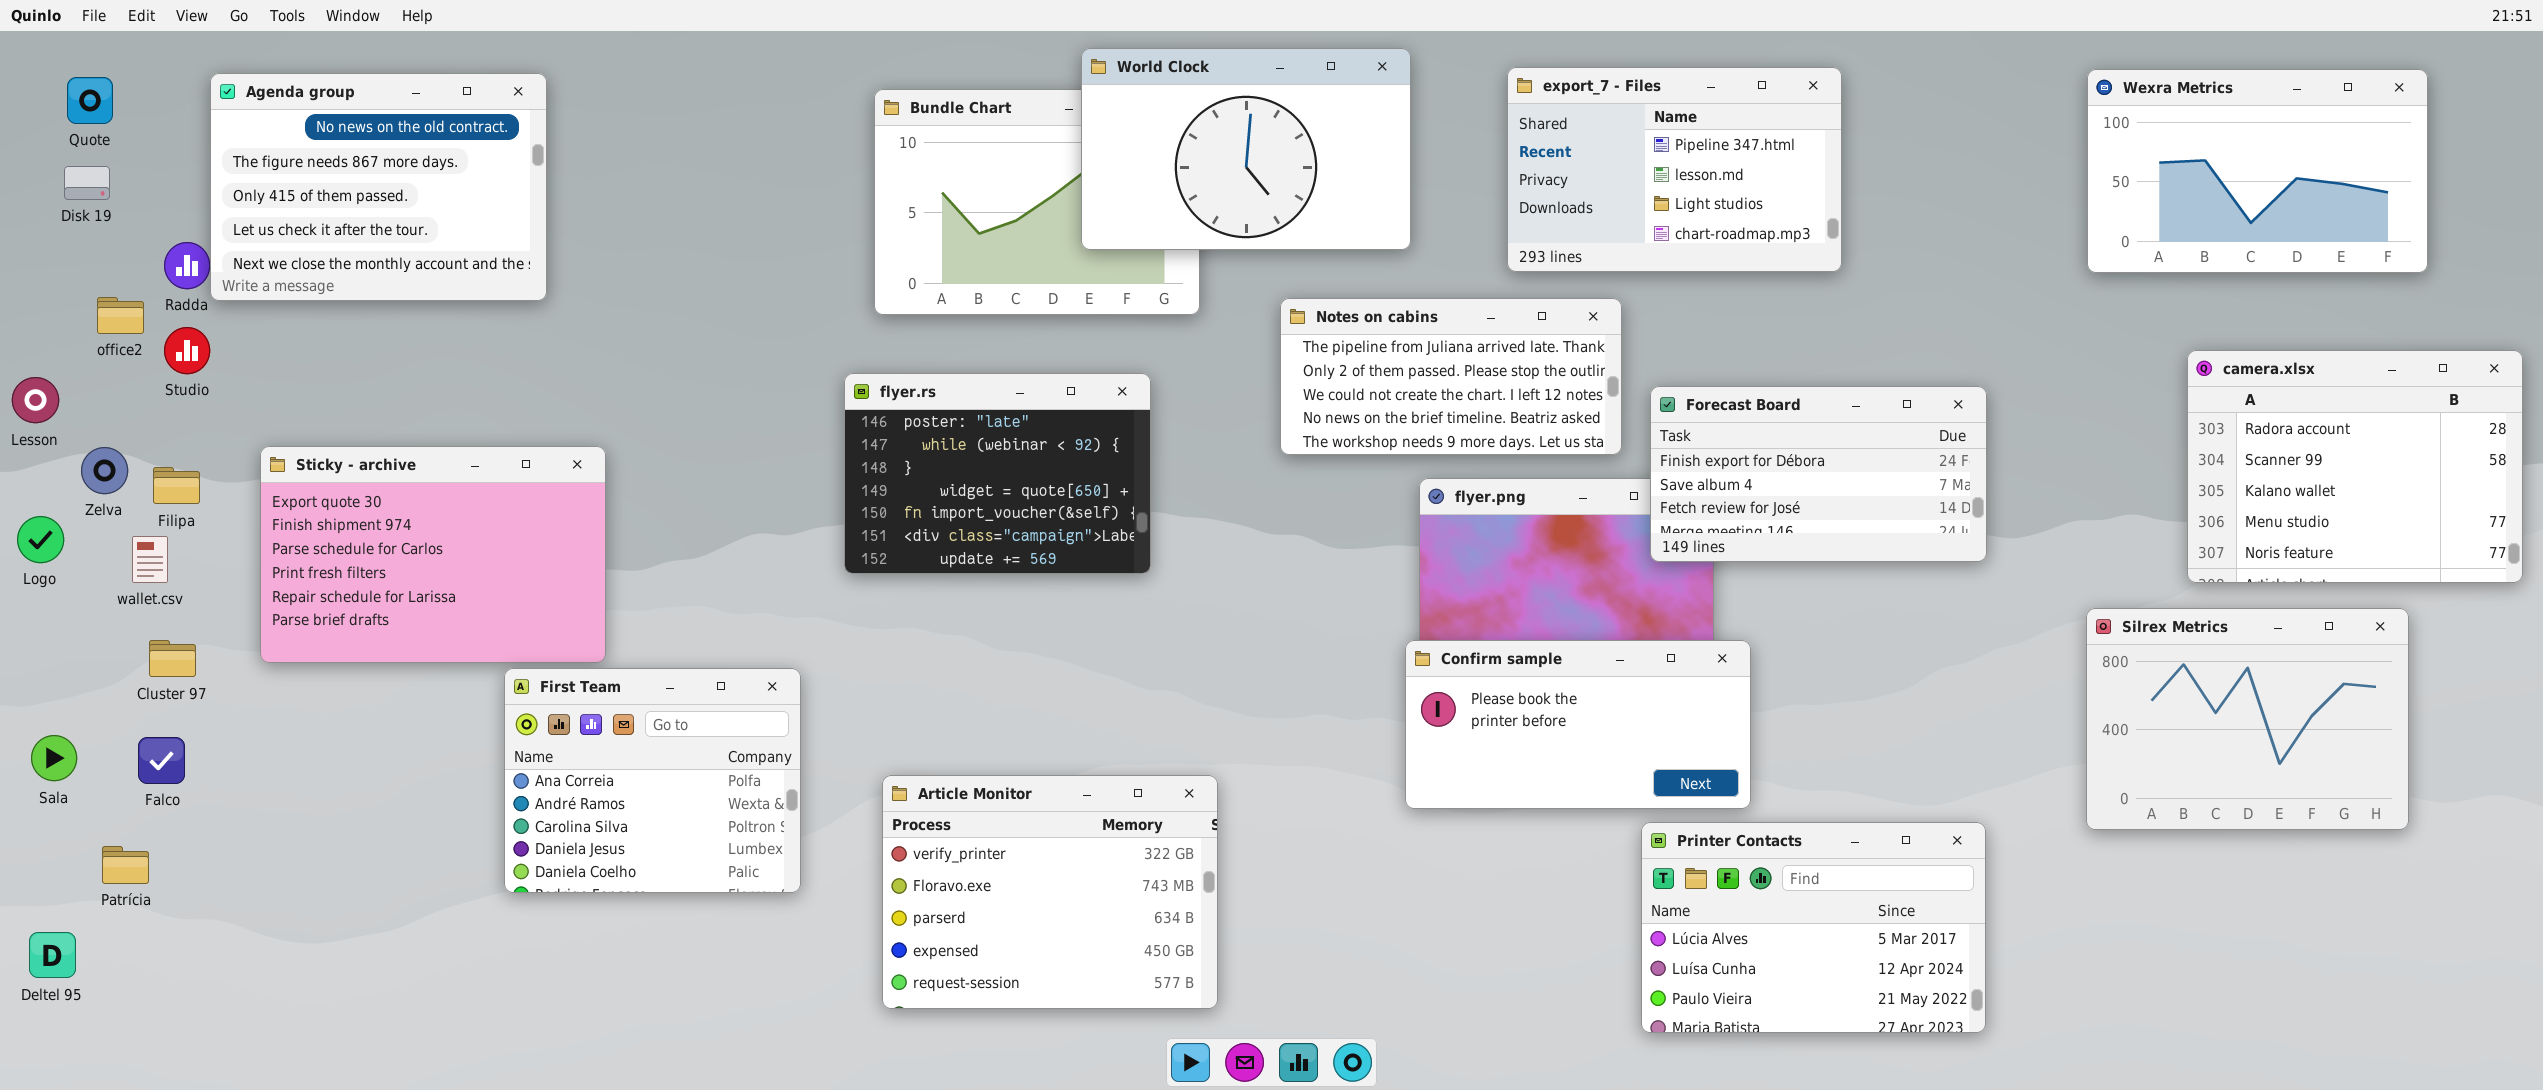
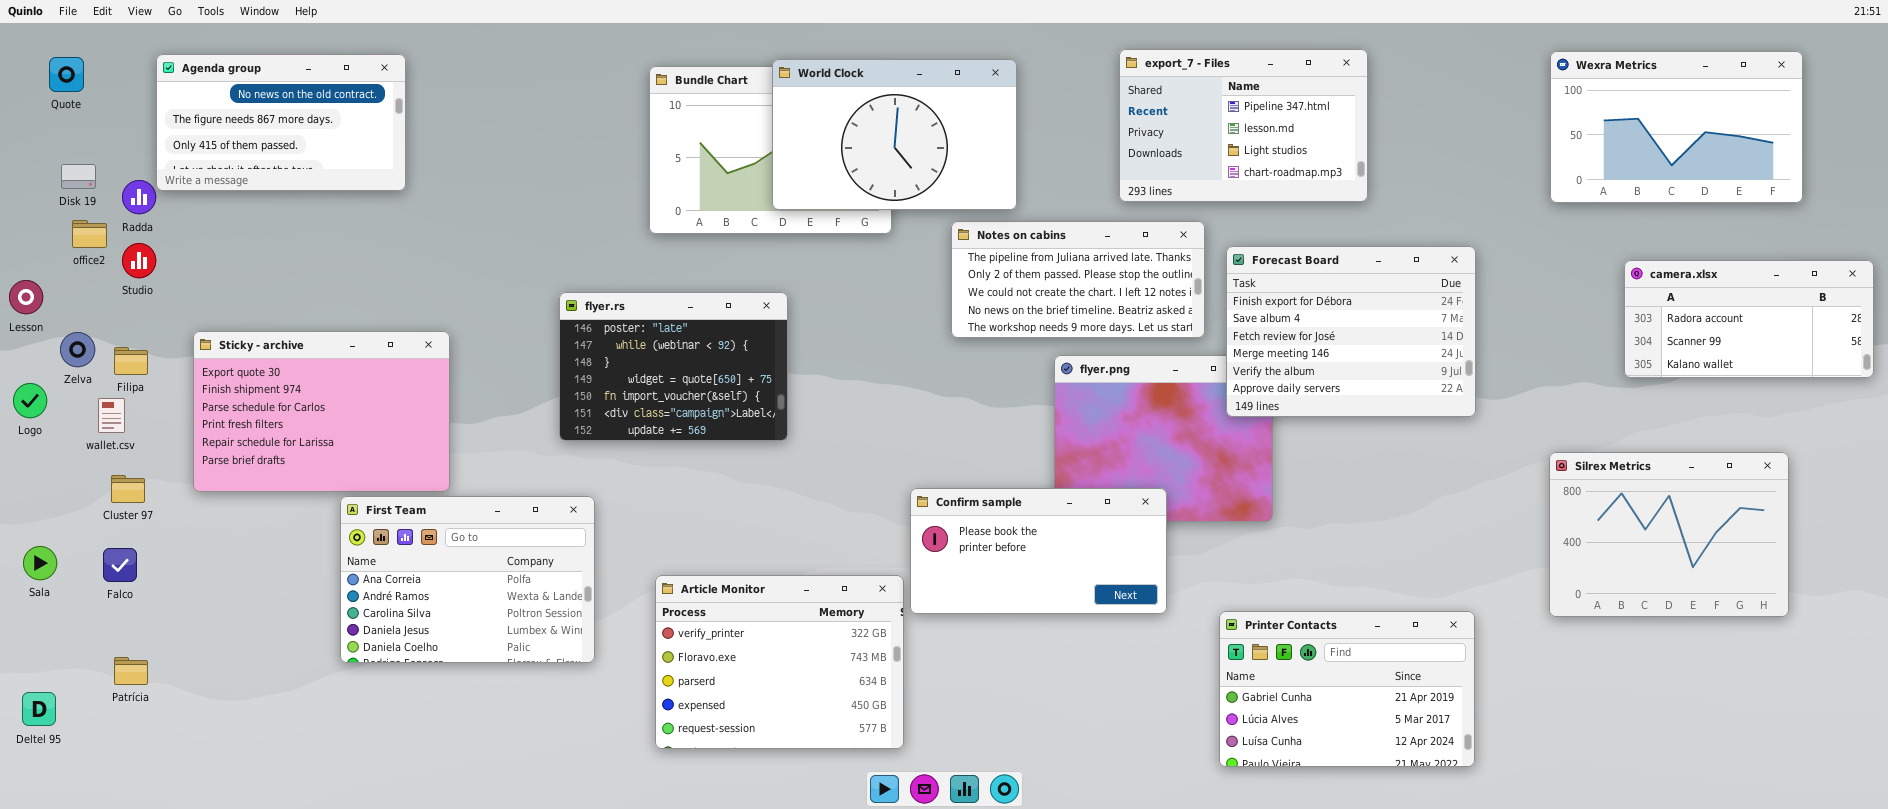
World Clock: [1081,48,1411,250] -> [772,59,1017,210], moved
Agenda group: [210,73,547,301] -> [156,54,406,191], resized
Disk 19: [64,166,110,200] -> [61,164,96,189], moved
camera.xlsx: [2187,350,2523,583] -> [1624,260,1874,378], resized
flyer.rs: [844,373,1151,574] -> [559,292,788,441], moved
Forecast Board: [1650,386,1987,562] -> [1226,246,1476,417], resized
Confirm sample: [1405,640,1751,809] -> [910,488,1167,614], moved
First Team: [504,668,801,893] -> [340,496,595,663], resized
Printer Contacts: [1641,822,1986,1033] -> [1219,611,1475,767], scrolled up 1 row
Patrícia: [102,846,149,884] -> [114,657,148,685], moved

